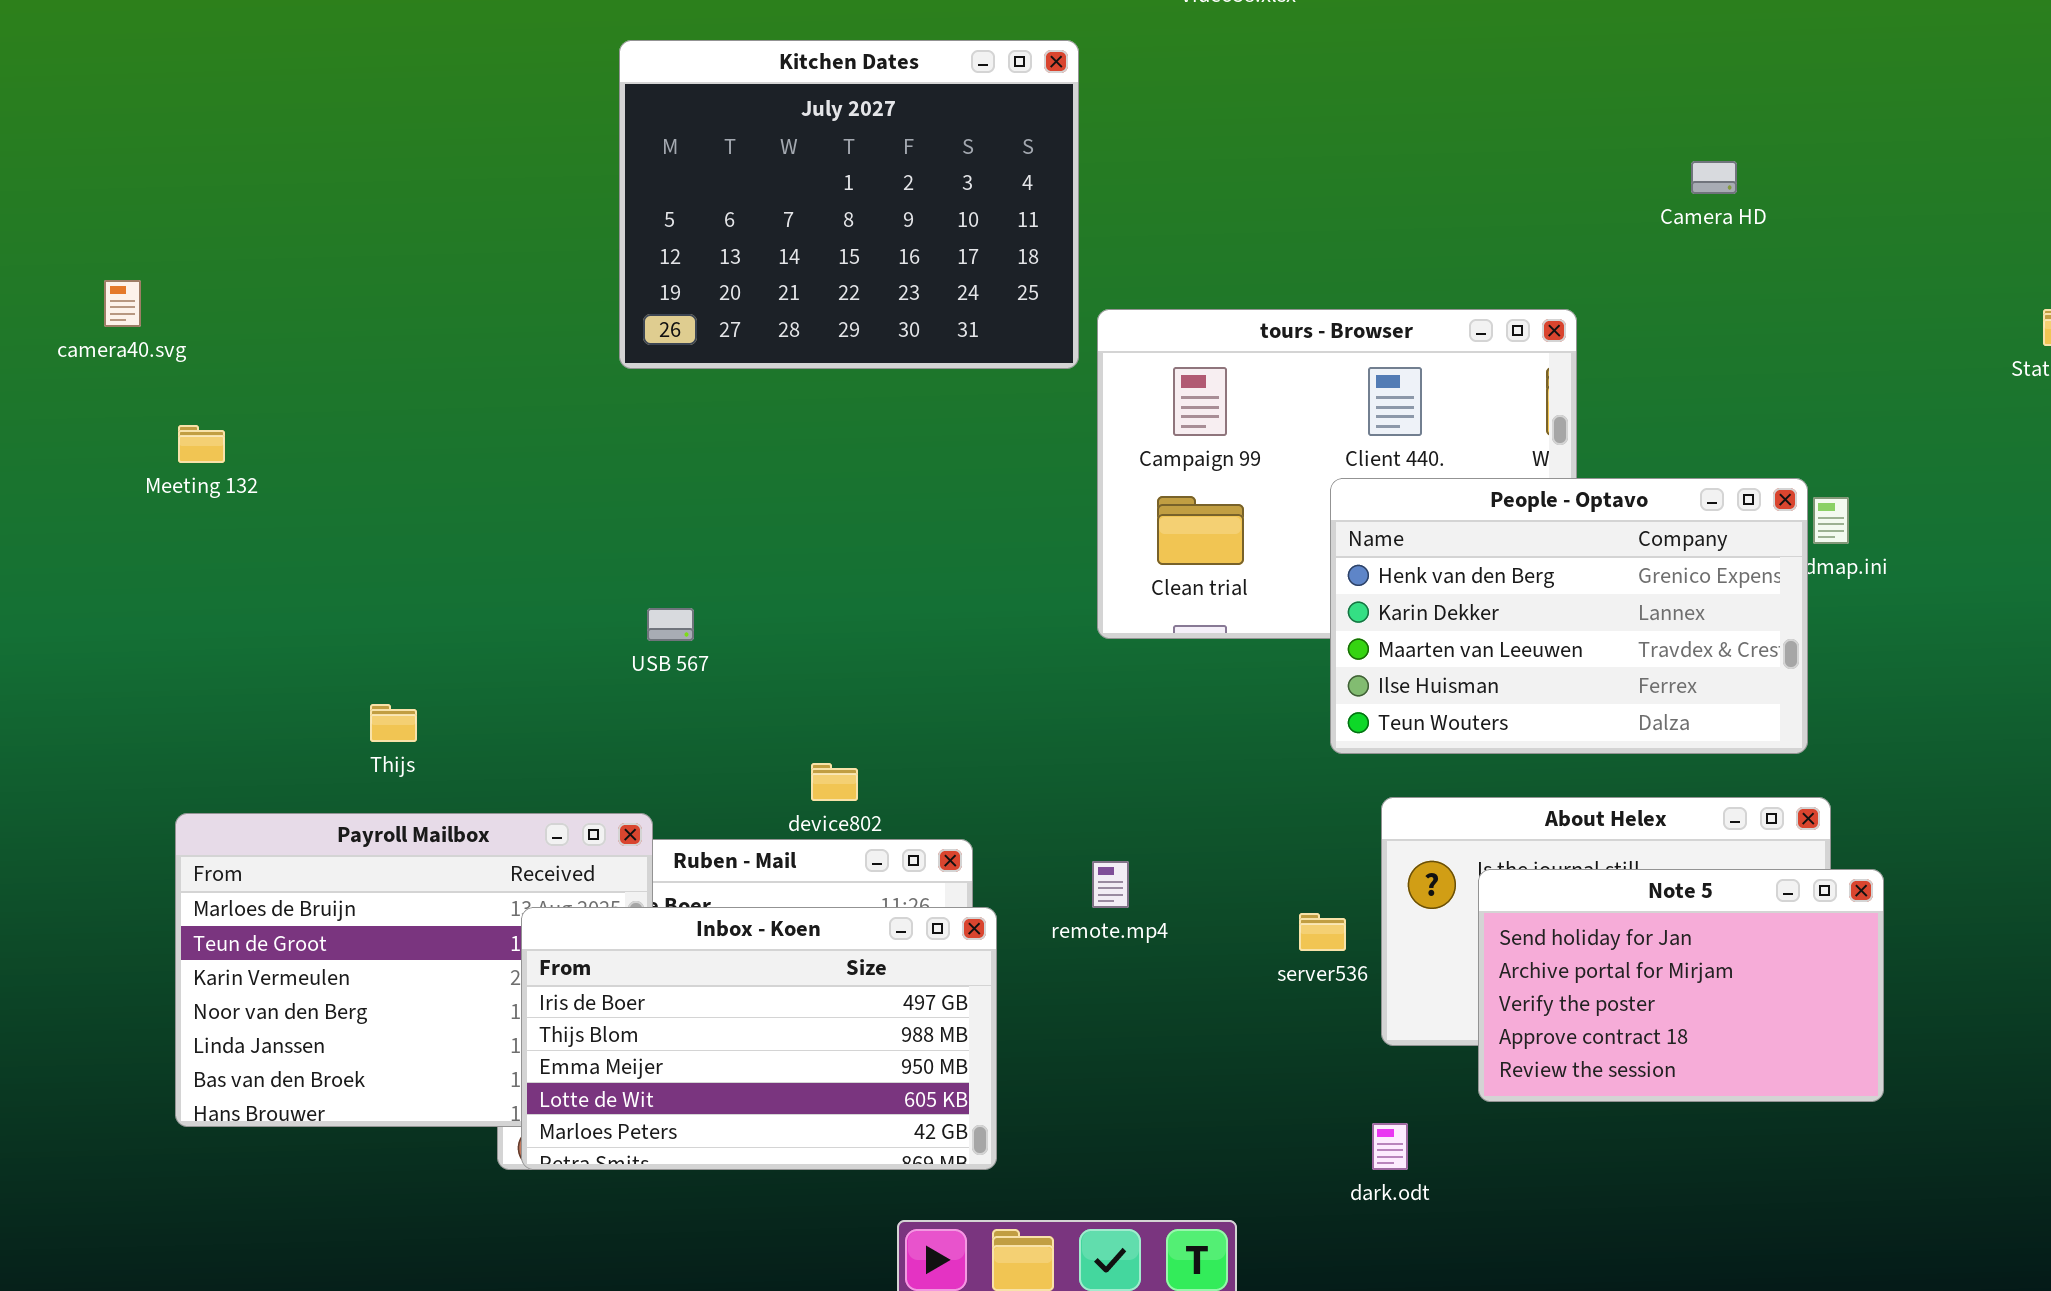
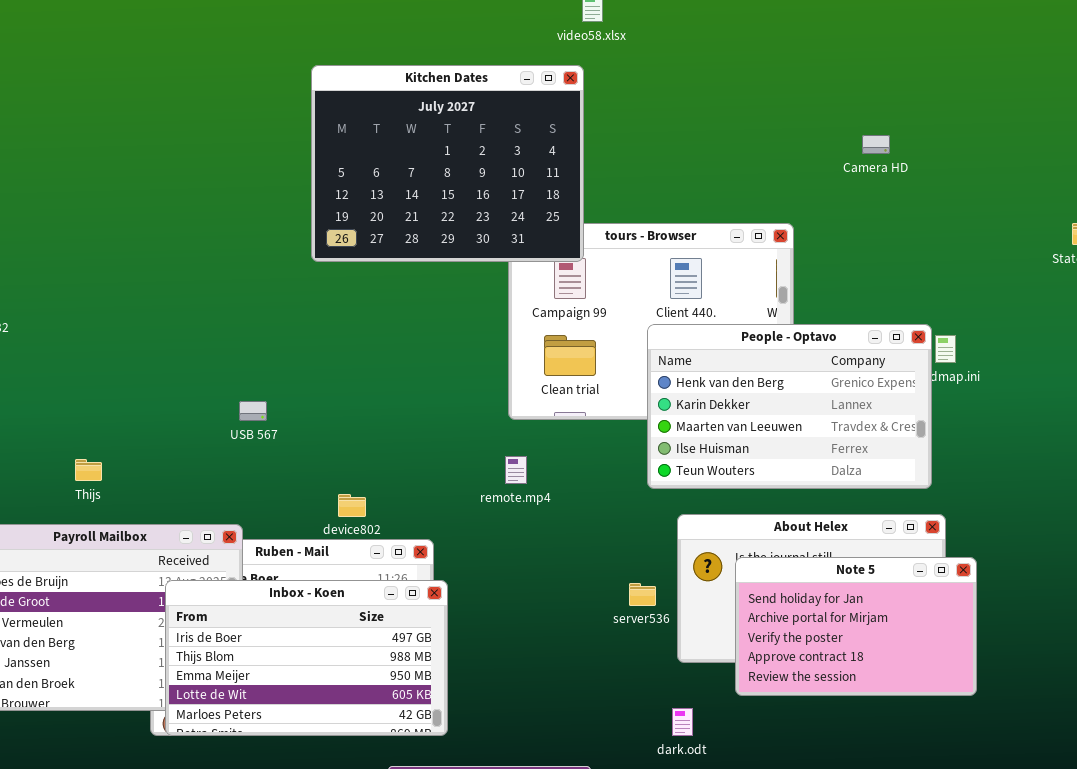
Kitchen Dates: [619,40,1079,369] -> [311,65,584,262], moved
remote.mp4: [1092,861,1129,908] -> [505,456,527,484], moved

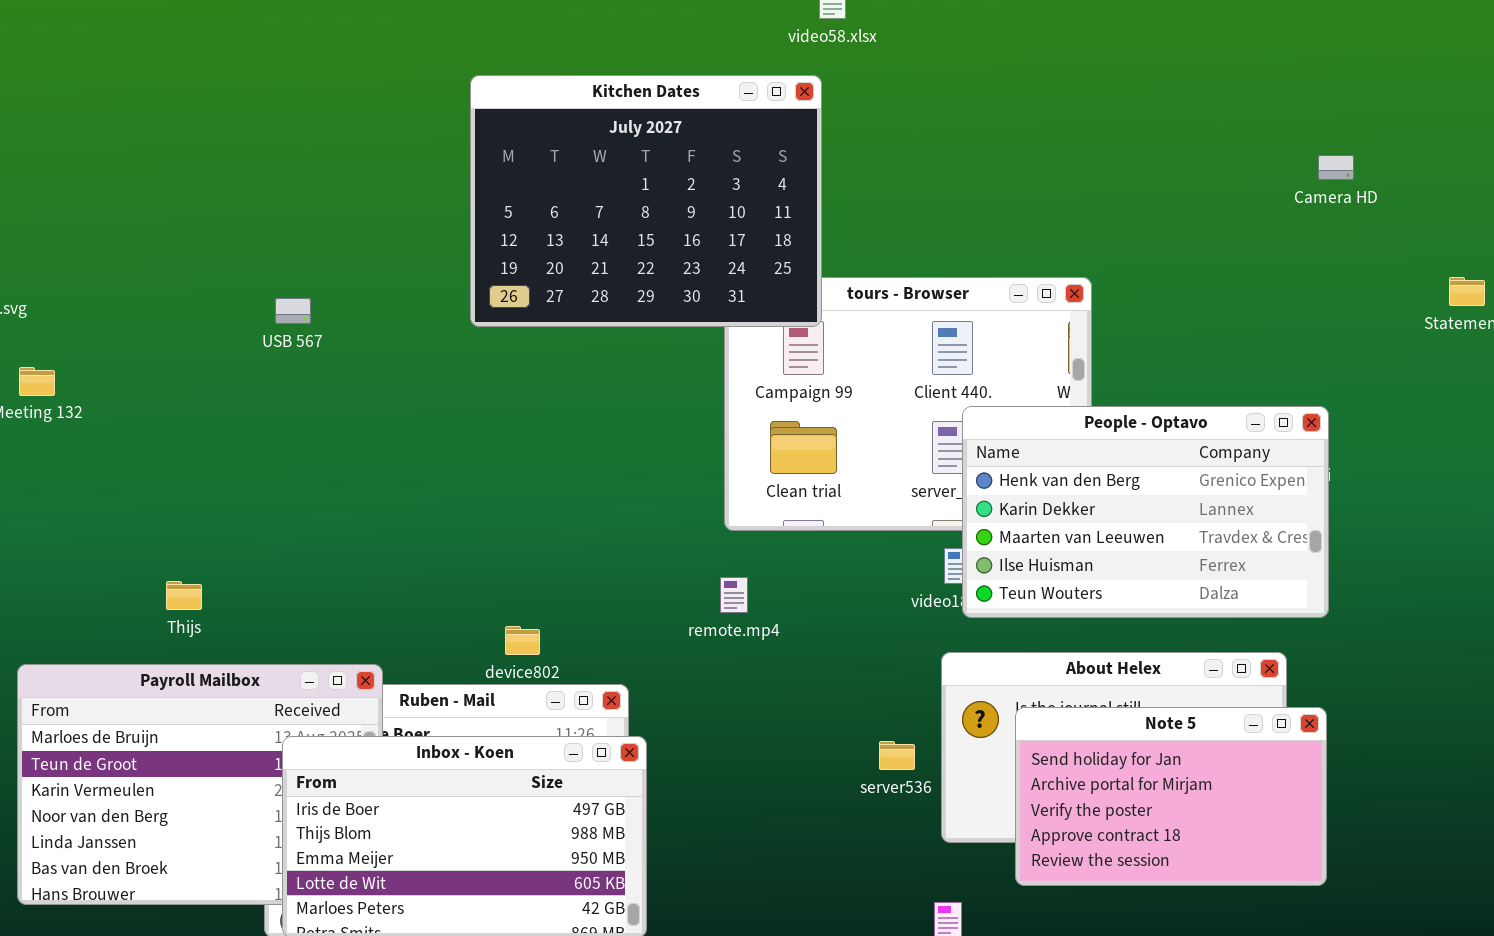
Camera HD: [862,135,890,154] -> [1318,155,1354,180], moved
People - Optavo: [647,324,932,489] -> [962,406,1329,618], moved
USB 567: [239,401,267,421] -> [275,298,311,324], moved

